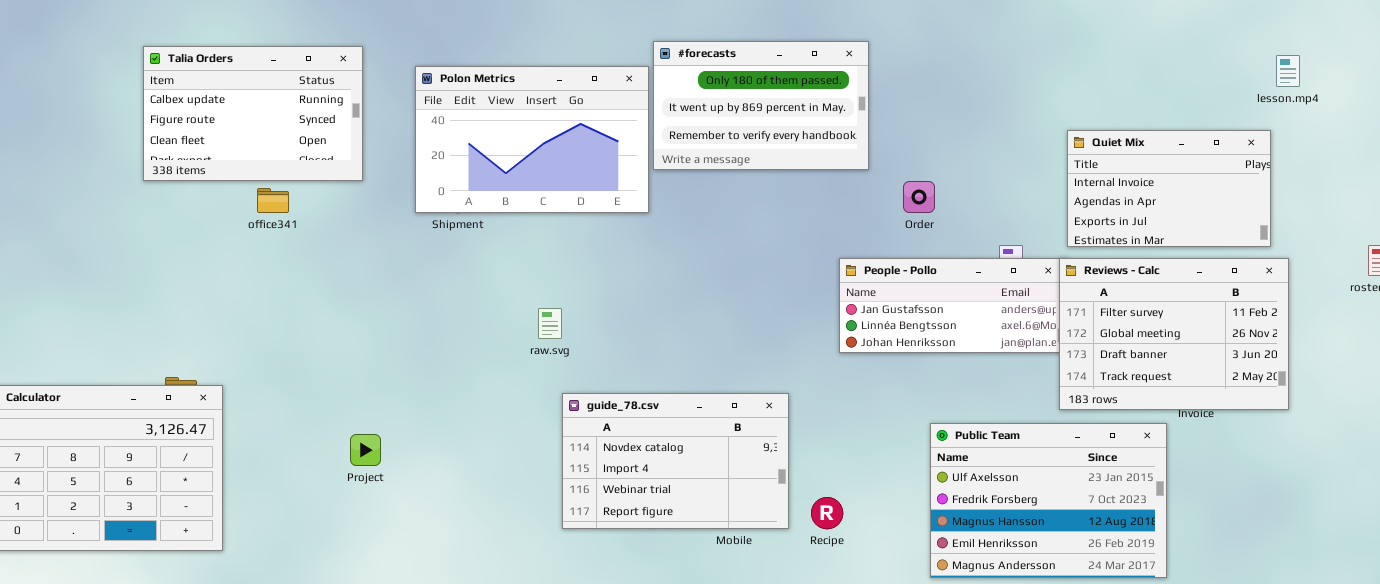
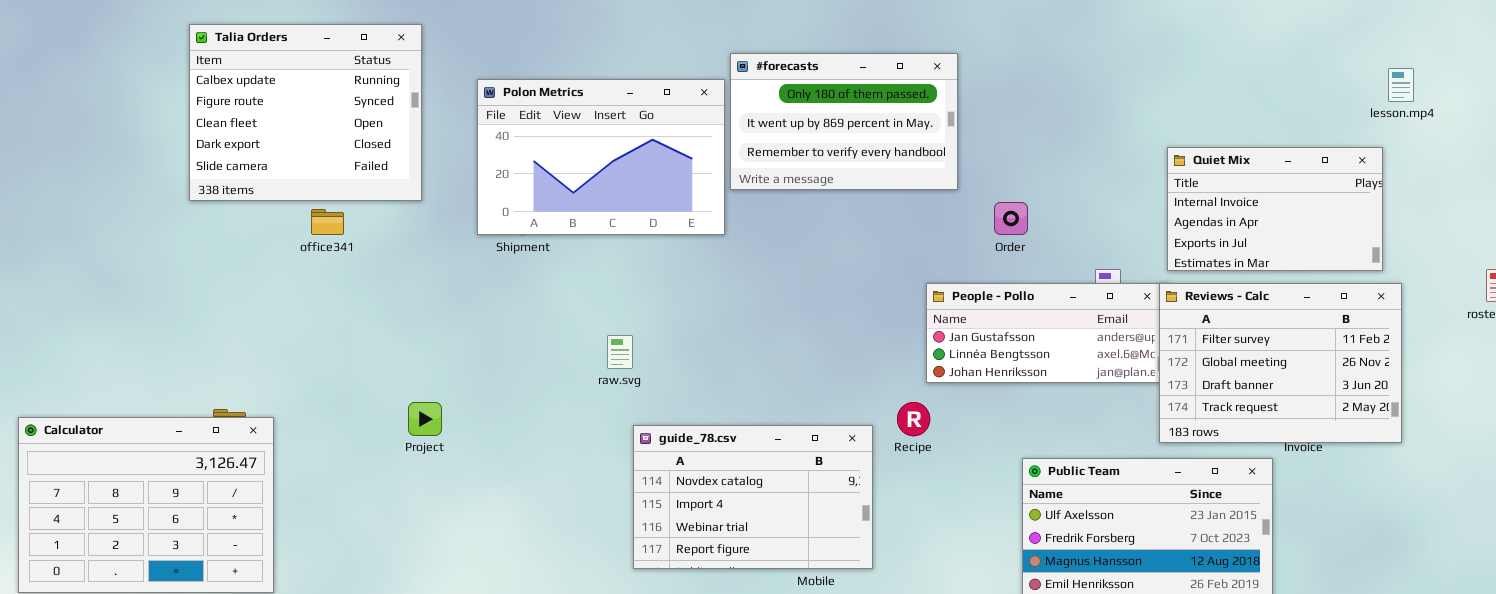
Talia Orders: [143,46,363,181] -> [189,24,422,201], resized
Project: [350,434,381,466] -> [408,402,442,436], moved
Recipe: [811,497,843,529] -> [897,402,930,436], moved

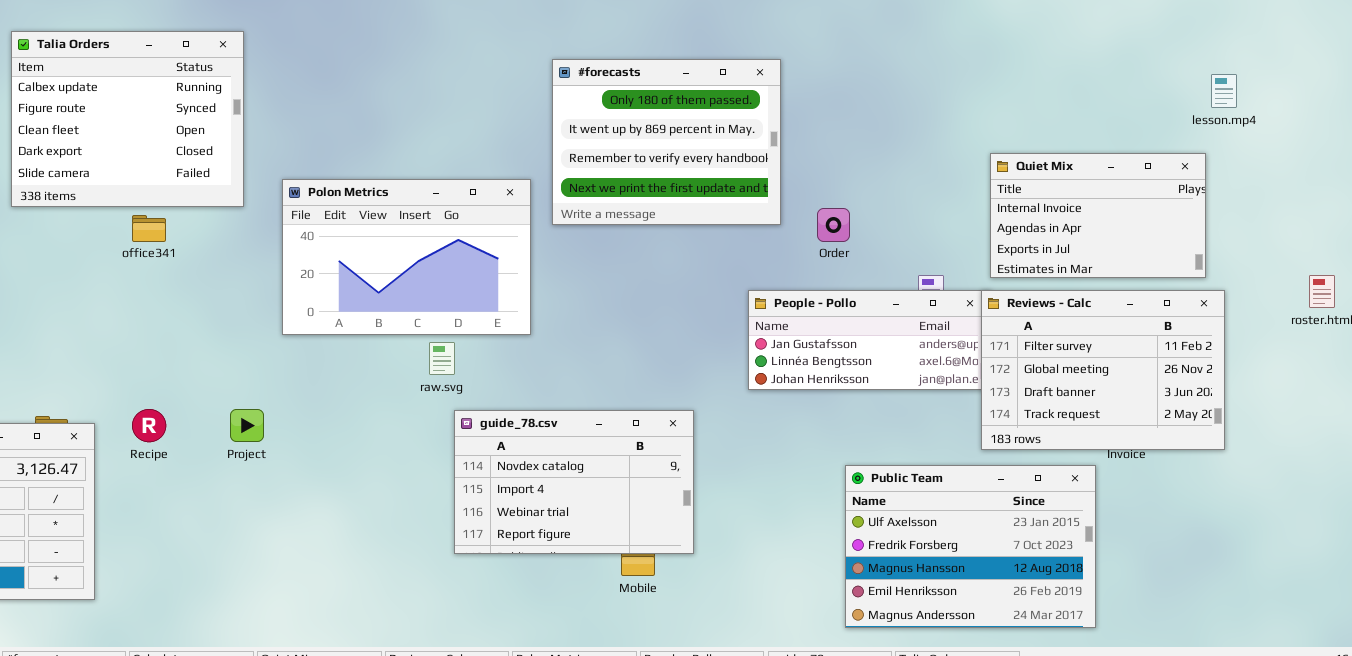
#forecasts: [730,53,958,190] -> [552,59,781,225], resized
Polon Metrics: [477,79,725,235] -> [282,179,531,335], moved
Recipe: [897,402,930,436] -> [132,409,166,442], moved
guide_78.csv: [633,425,873,569] -> [454,410,694,554], moved

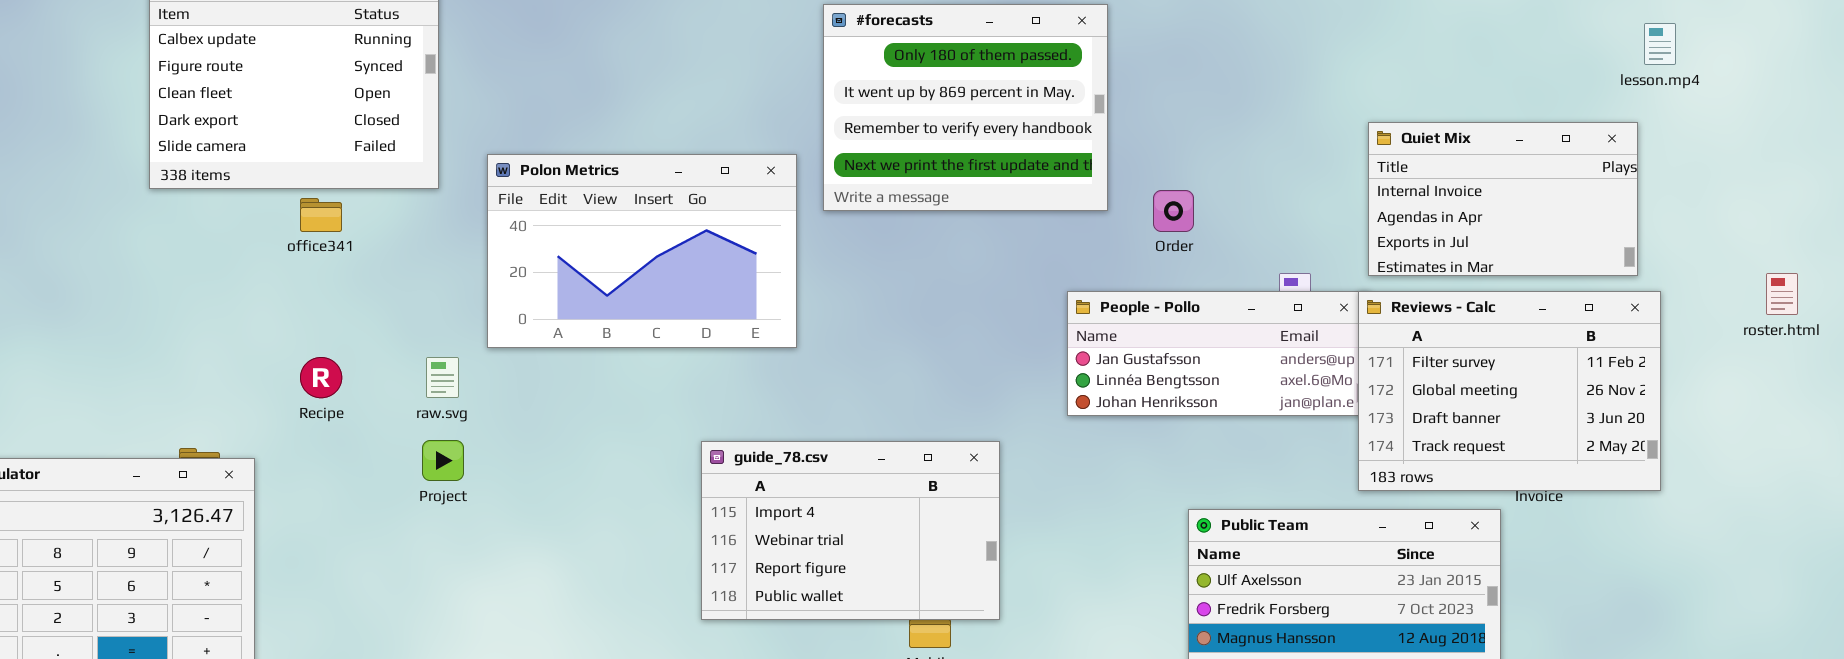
raw.svg: [429,342,455,375] -> [426,357,459,398], moved
Recipe: [132,409,166,442] -> [300,357,342,398], moved
guide_78.csv: [454,410,694,554] -> [701,441,1000,620], scrolled down 1 row

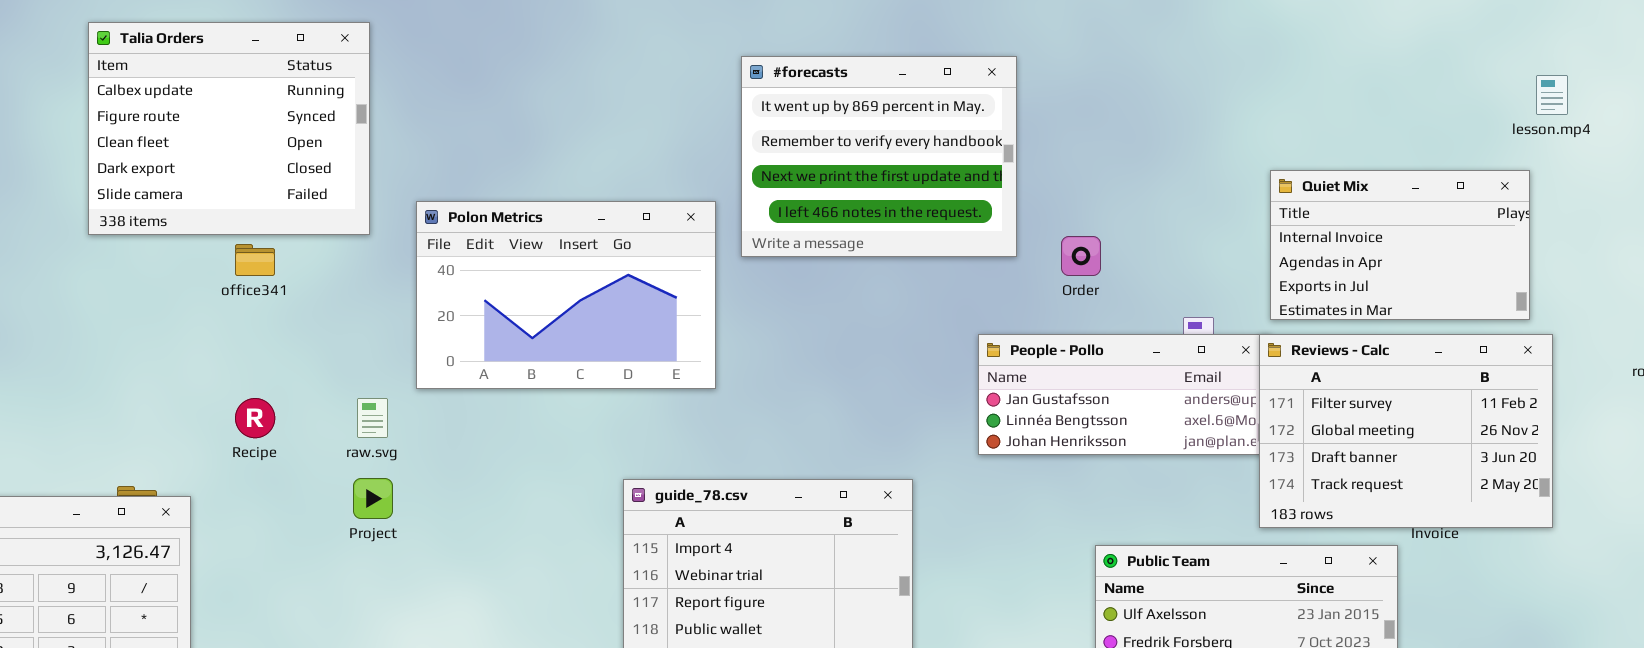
#forecasts: [823,4,1108,211] -> [741,56,1017,257], scrolled down 1 row

